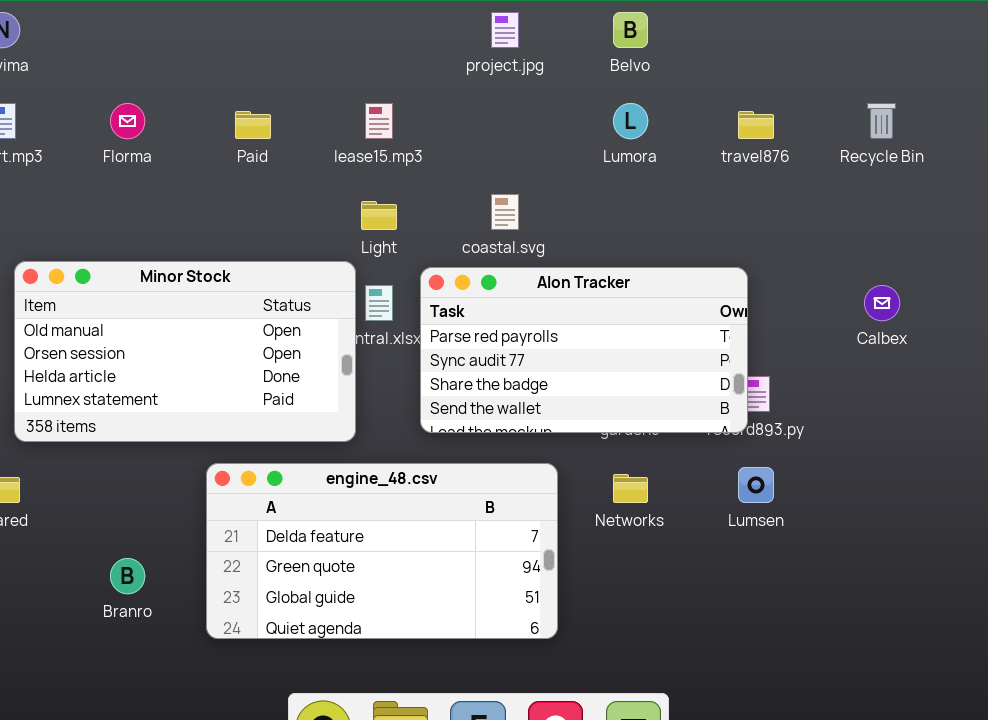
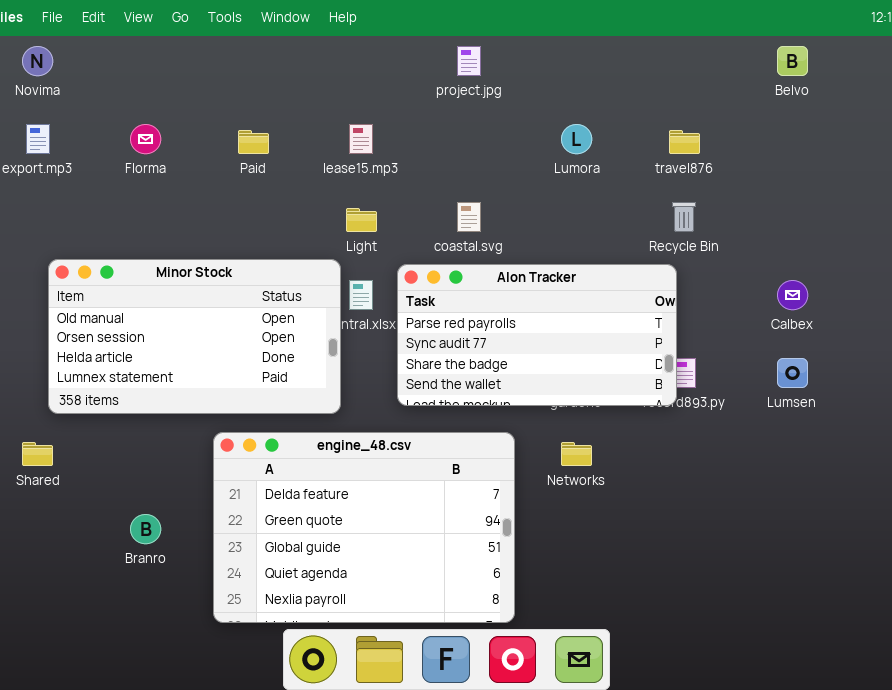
Belvo: [613,12,648,48] -> [777,46,808,76], moved
Recycle Bin: [867,103,896,139] -> [672,202,696,232], moved
engine_48.csv: [206,463,558,639] -> [213,432,515,623], resized
Lumsen: [738,467,774,503] -> [777,358,808,388], moved

